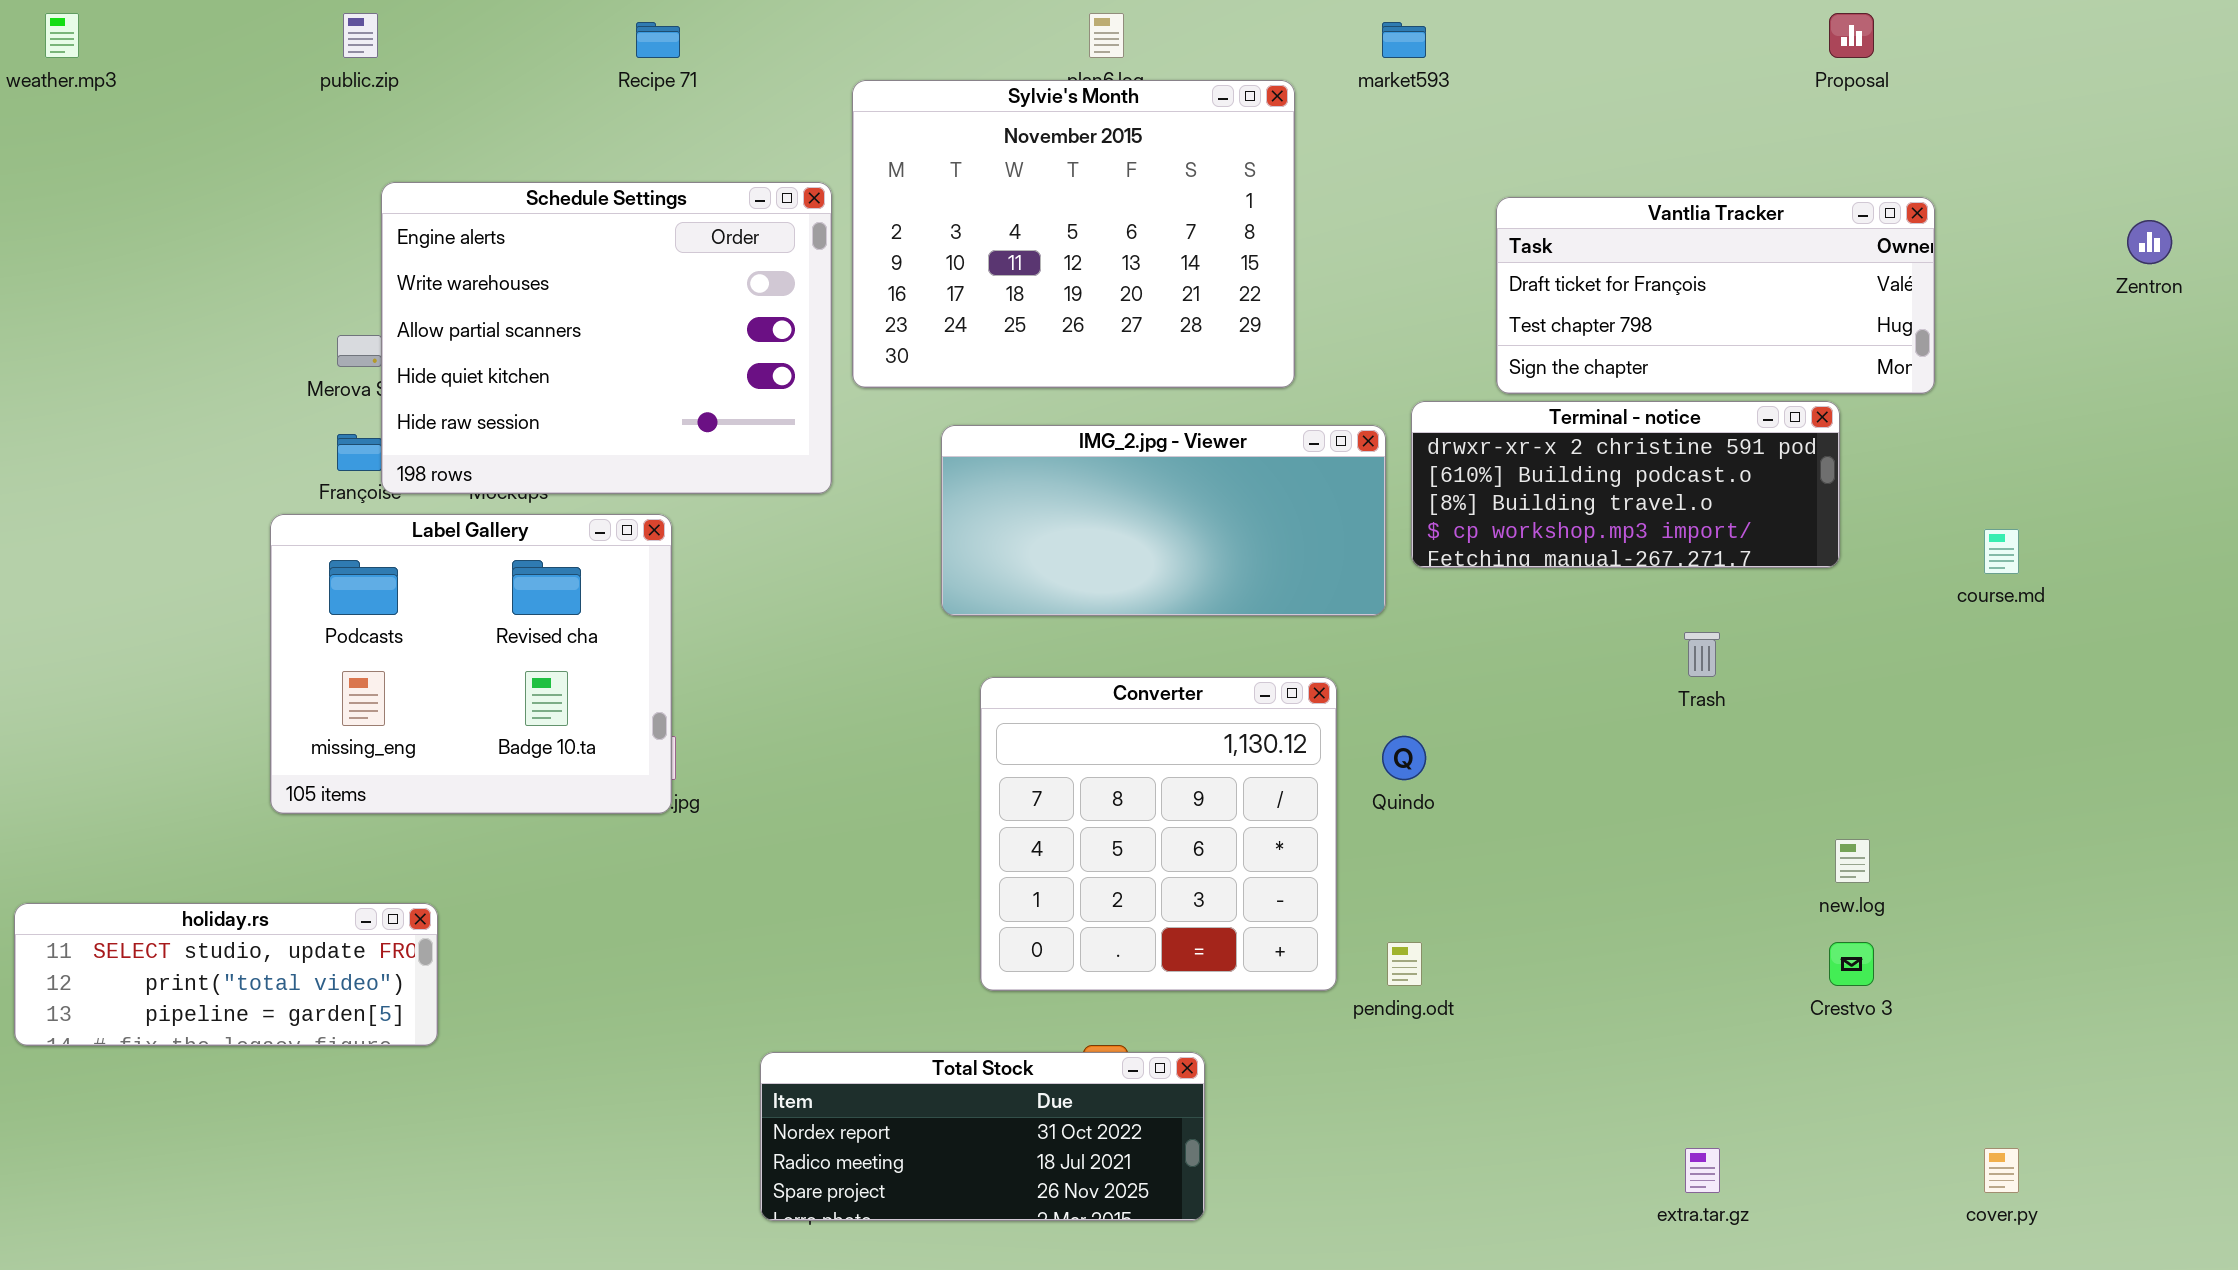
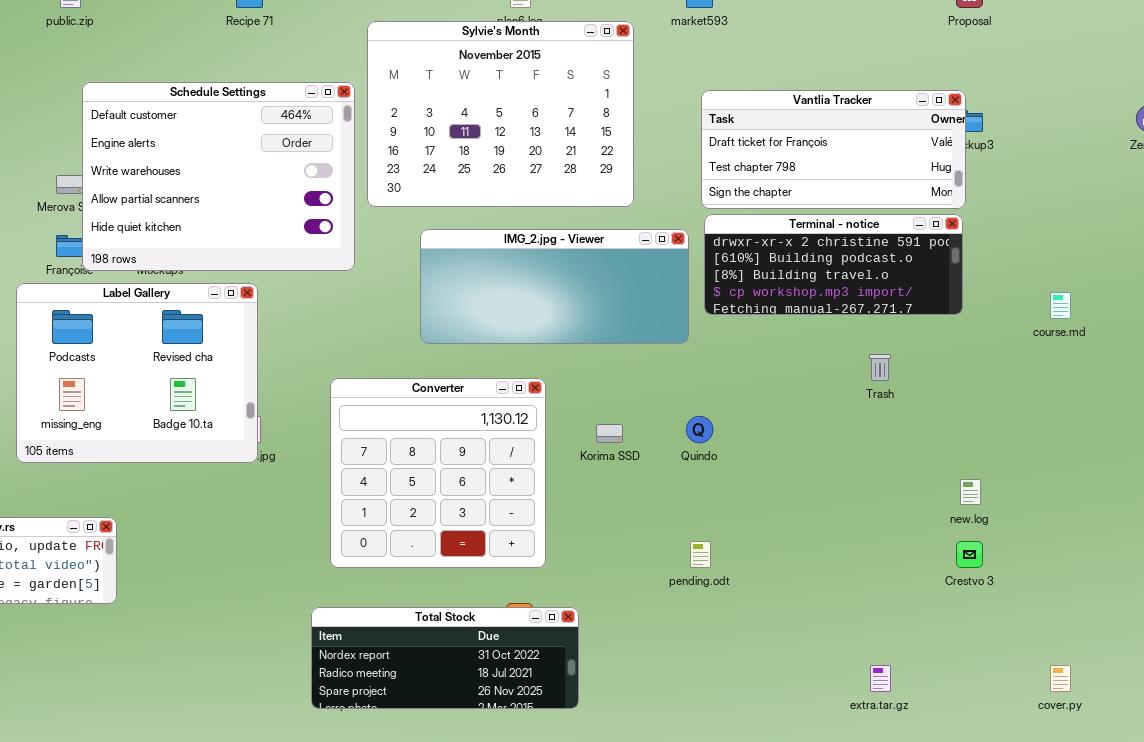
Schedule Settings: [381,182,832,494] -> [82,82,355,271], scrolled up 1 row
Vantlia Tracker: [1496,197,1935,394] -> [701,90,966,209], moved
Converter: [980,677,1337,991] -> [330,378,546,568], moved

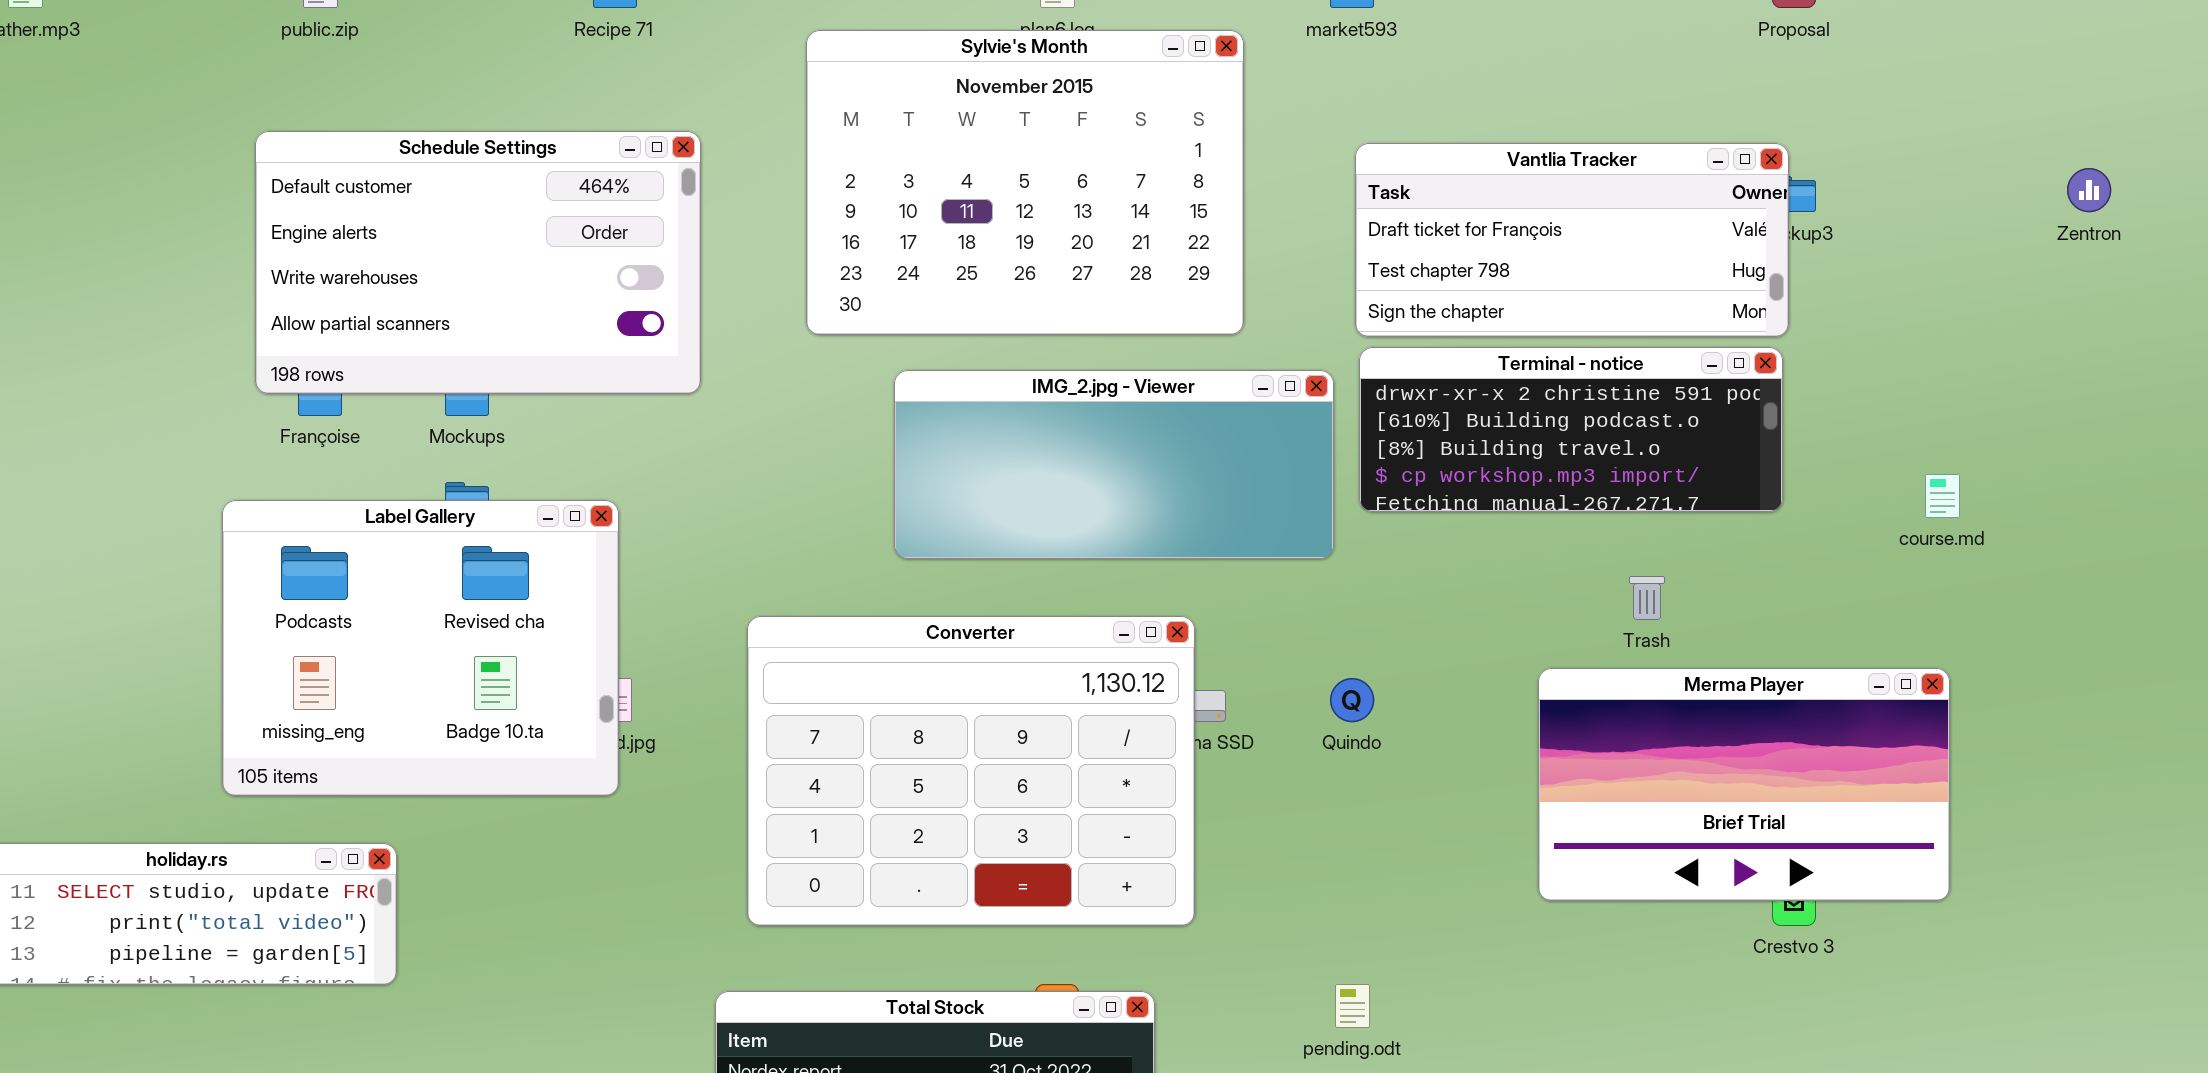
Schedule Settings: [82,82,355,271] -> [255,131,701,394], moved, resized
Label Gallery: [16,283,258,463] -> [222,500,619,796], moved
Converter: [330,378,546,568] -> [747,616,1195,926], resized
Merma Player: none -> [1538,668,1950,901], opened
pending.odt: [690,541,711,568] -> [1335,984,1370,1028], moved

